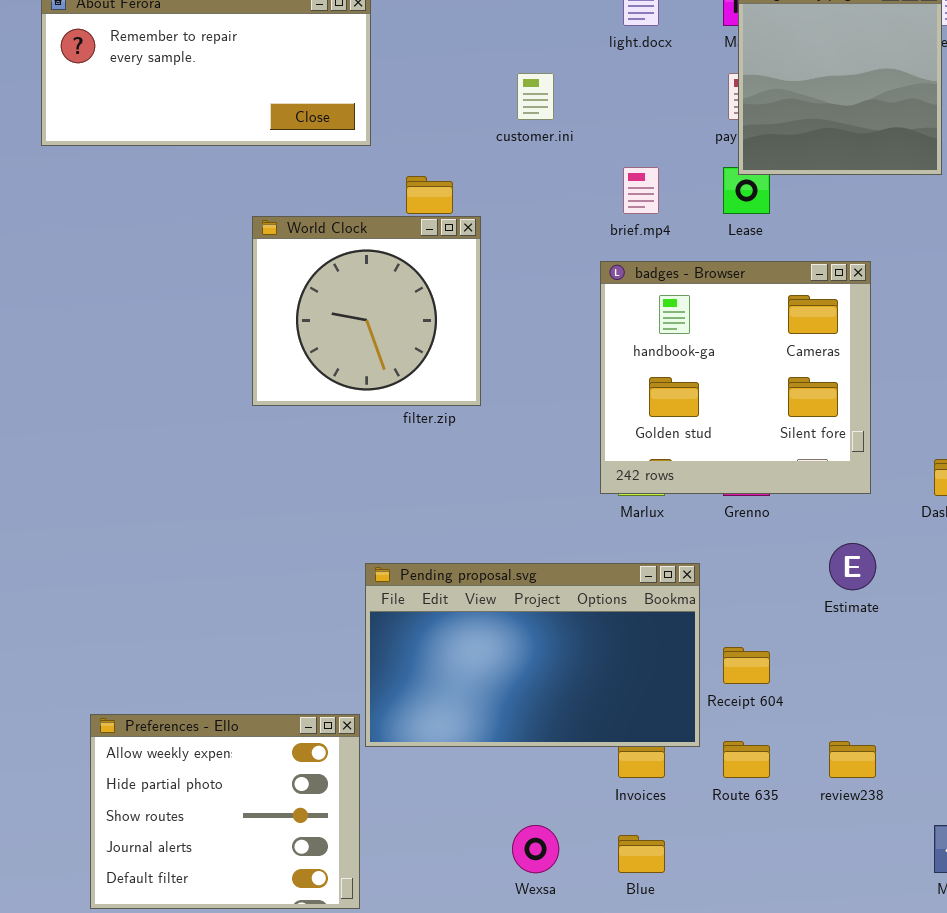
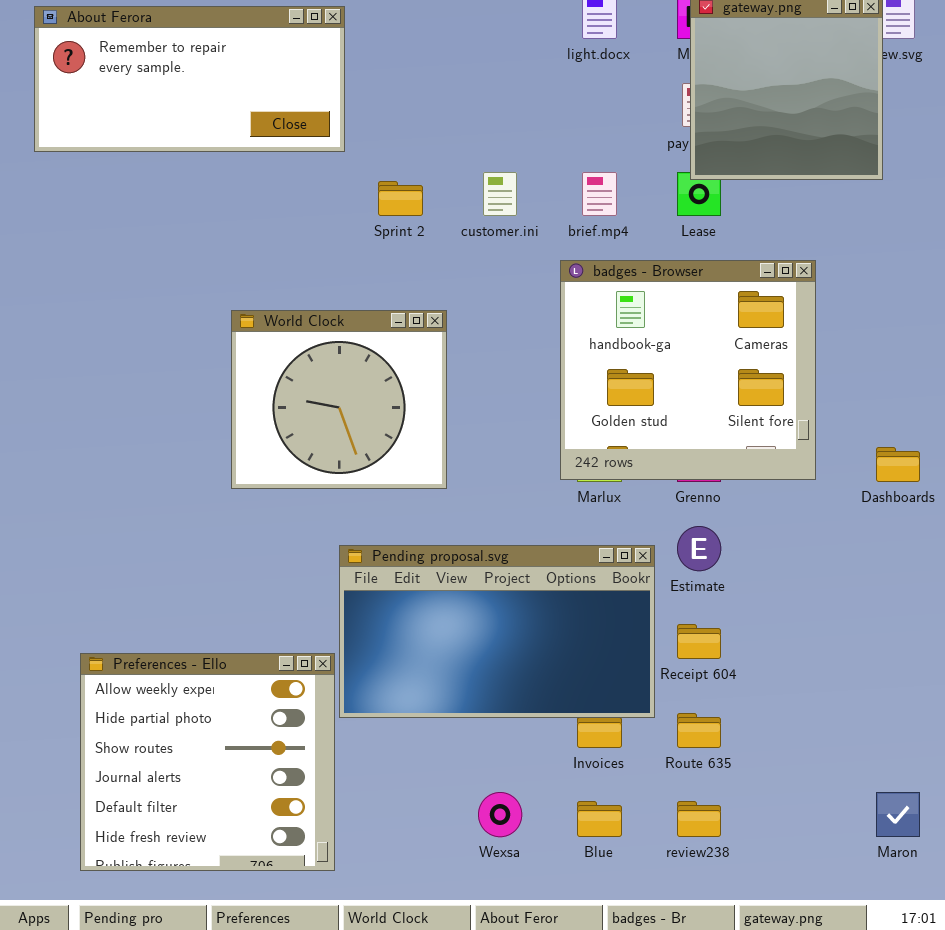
customer.ini: [517,73,554,120] -> [483,172,517,216], moved
World Clock: [252,216,481,406] -> [231,310,447,489], moved
Estimate: [829,543,876,590] -> [677,526,721,571], moved
Preferences - Ello: [90,714,360,909] -> [80,653,335,871], resized
review238: [829,741,876,778] -> [677,801,721,837], moved

